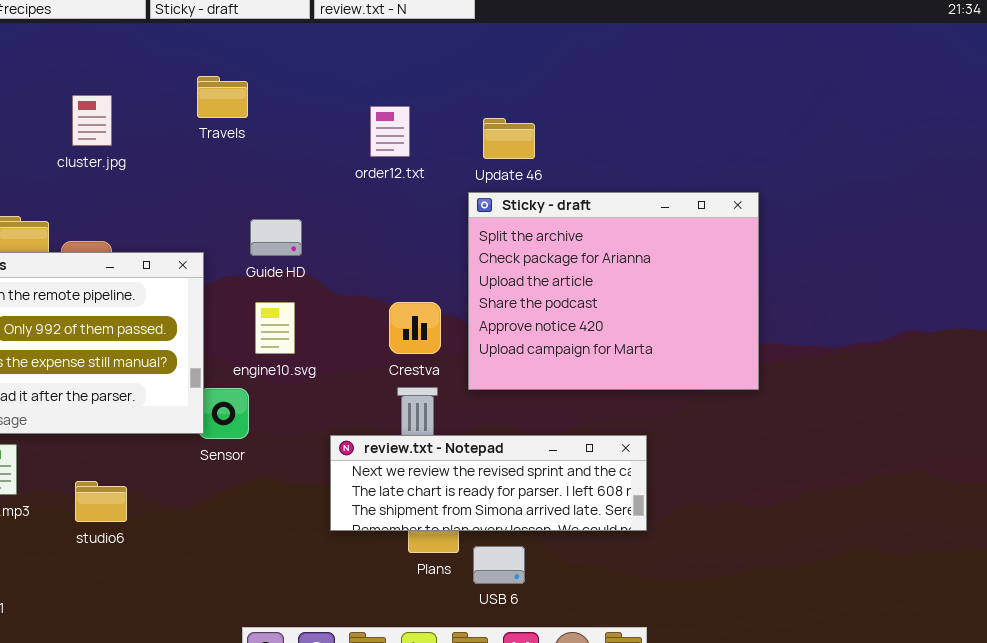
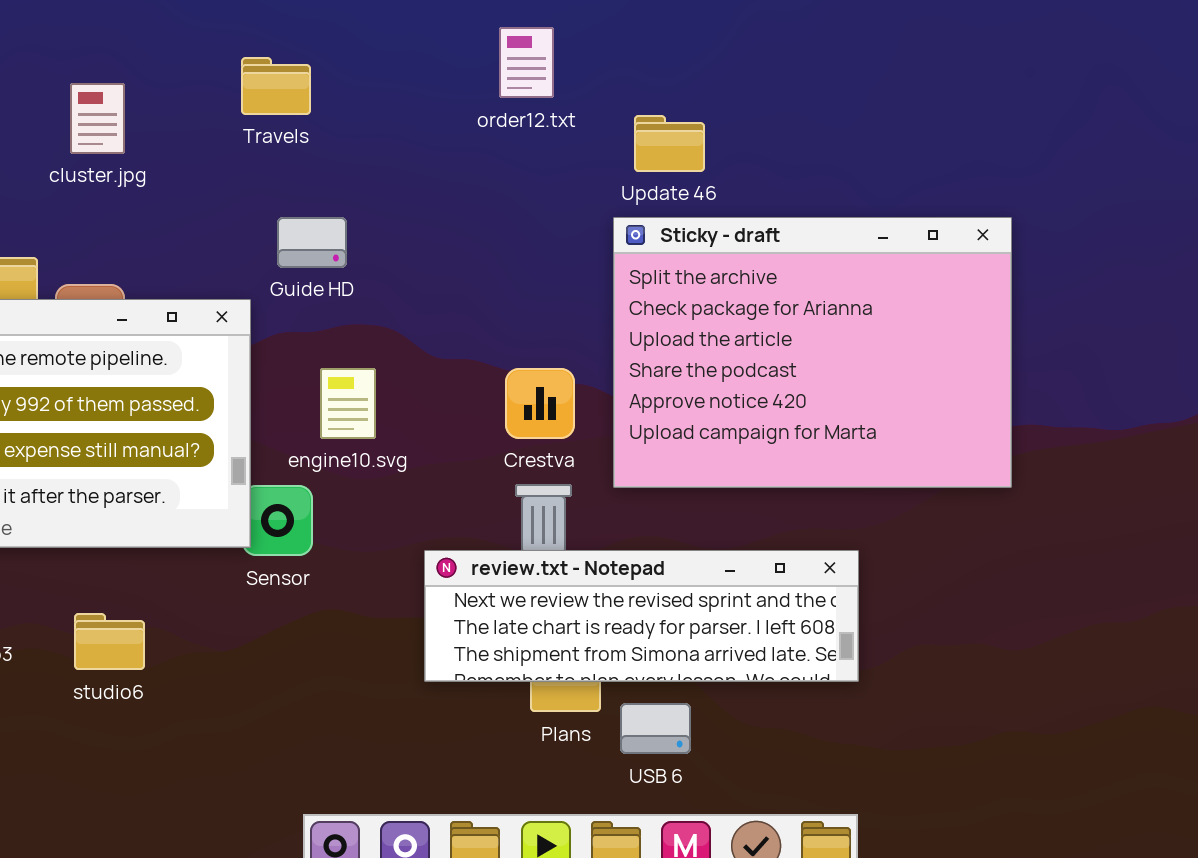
order12.txt: [370,106,410,157] -> [499,27,554,98], moved
Guide HD: [250,219,302,256] -> [277,217,347,268], moved

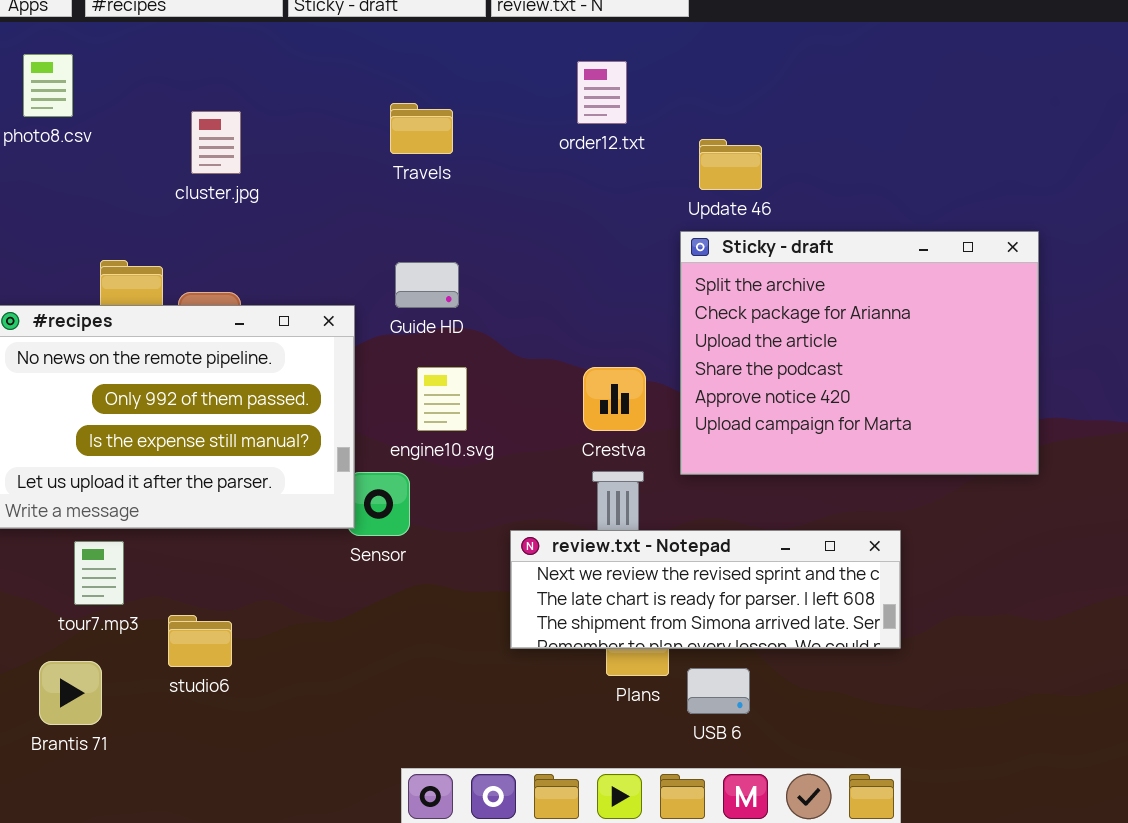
Travels: [241,57,311,115] -> [390,103,453,154], moved
Guide HD: [277,217,347,268] -> [395,262,459,308], moved
studio6: [74,613,145,670] -> [168,615,232,667], moved

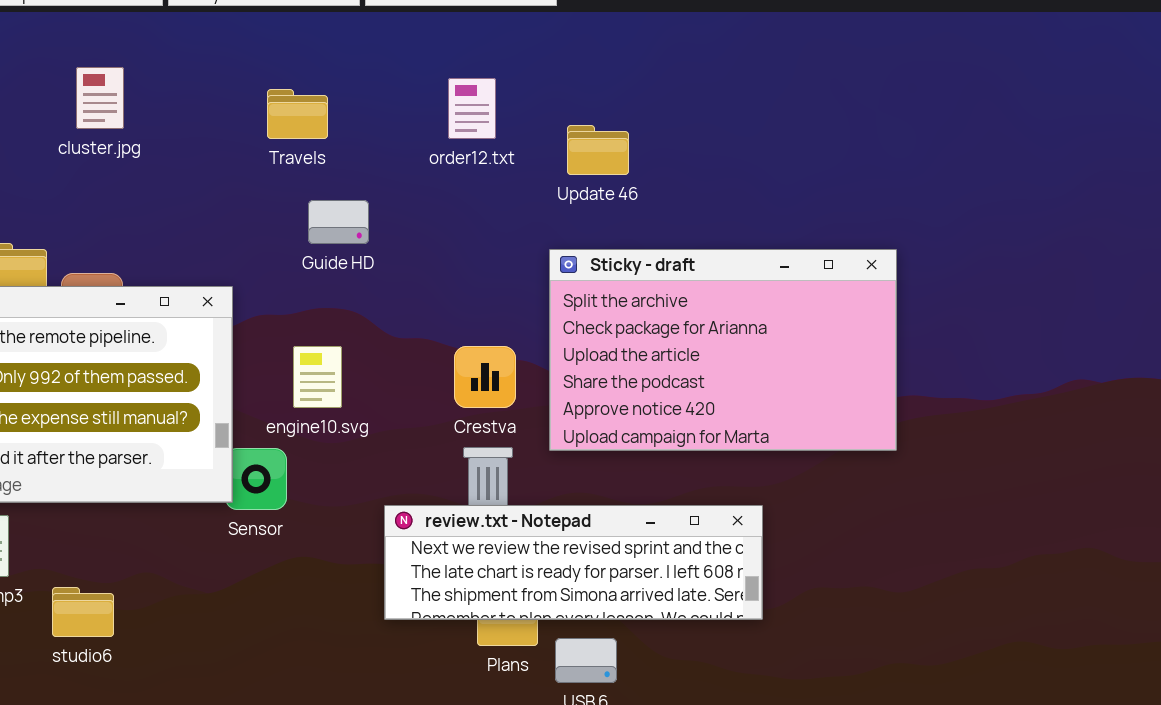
order12.txt: [577,61,627,124] -> [448,78,496,139], moved
cluster.jpg: [191,111,241,174] -> [76,67,124,129], moved
Sticky - draft: [680,231,1039,475] -> [549,249,897,451], resized
Guide HD: [395,262,459,308] -> [308,200,369,244], moved

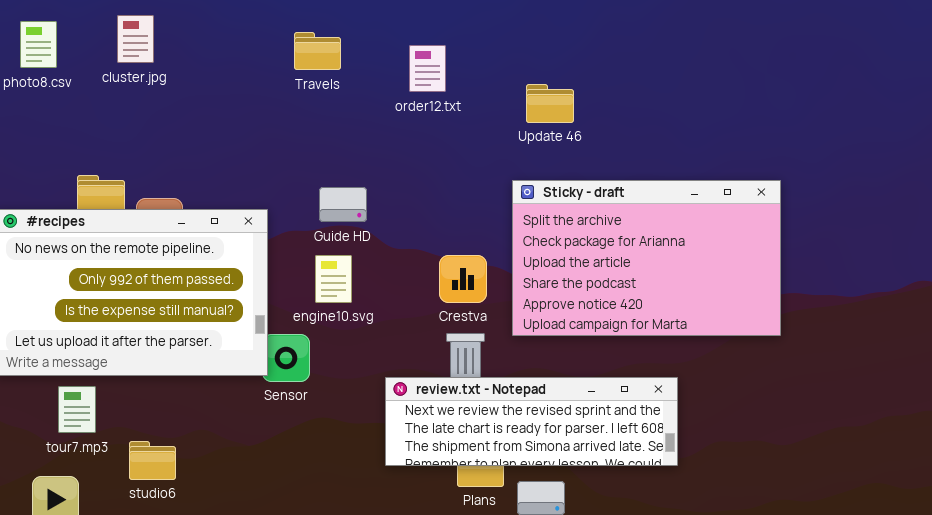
cluster.jpg: [76,67,124,129] -> [117,15,154,63], moved
order12.txt: [448,78,496,139] -> [409,45,446,92], moved
Travels: [267,89,328,139] -> [294,32,341,70], moved
Guide HD: [308,200,369,244] -> [319,187,367,222], moved

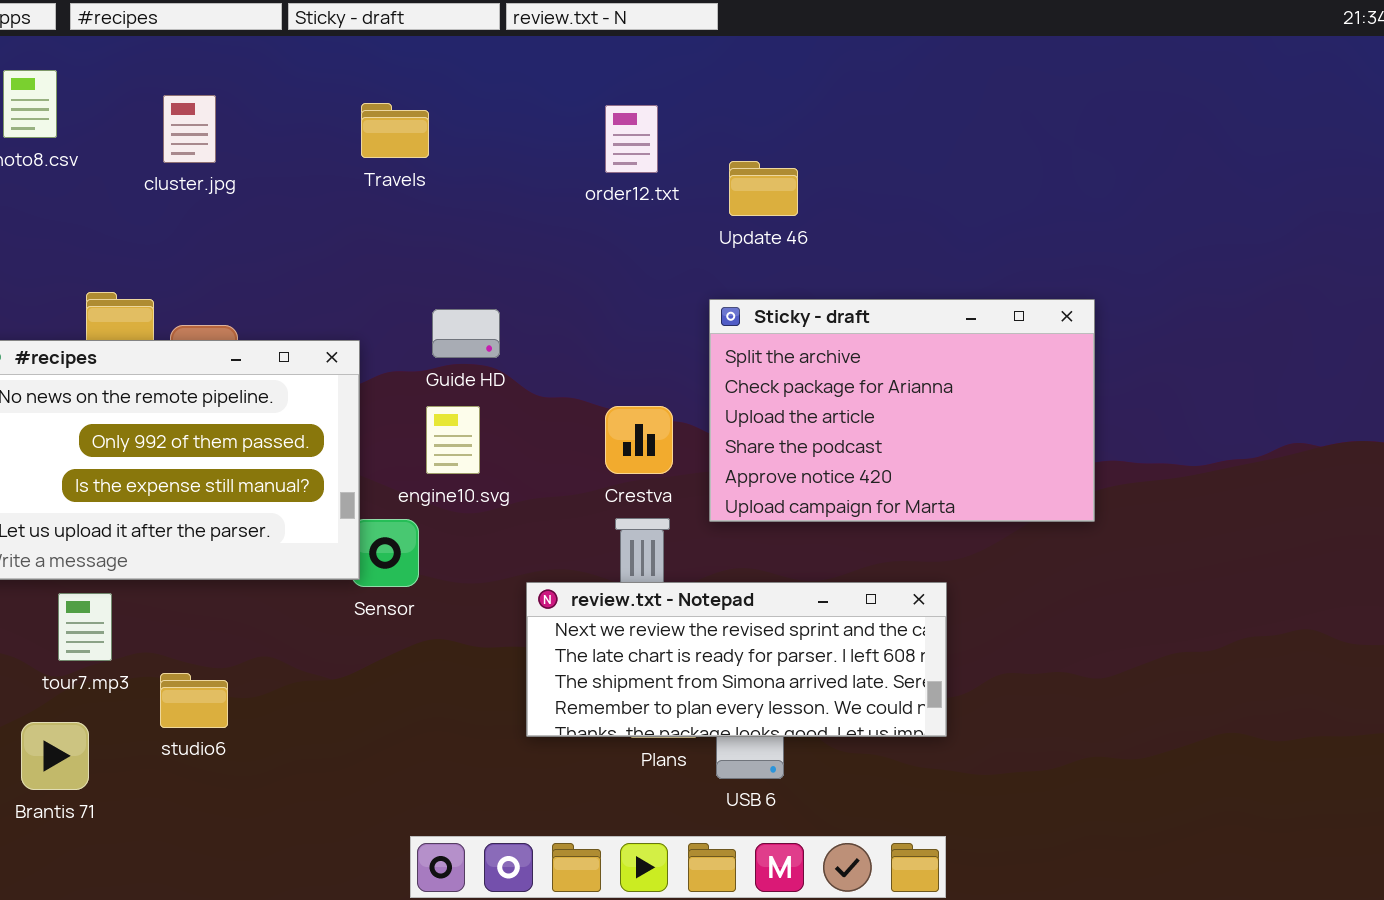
cluster.jpg: [117,15,154,63] -> [163,95,216,163], moved
Travels: [294,32,341,70] -> [361,103,429,158], moved
order12.txt: [409,45,446,92] -> [605,105,658,173], moved
review.txt - Notepad: [385,377,678,466] -> [526,582,947,737], resized

